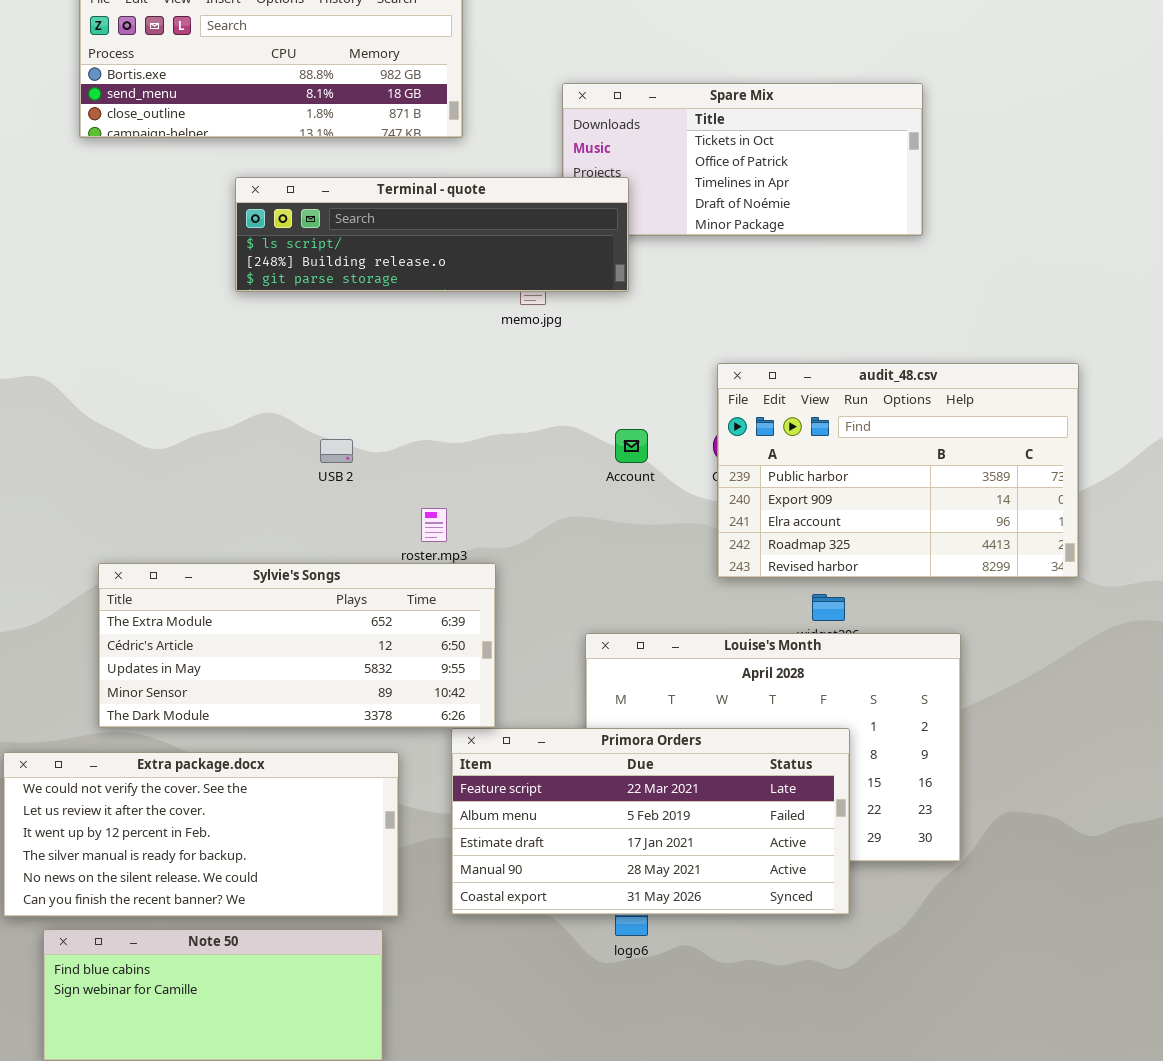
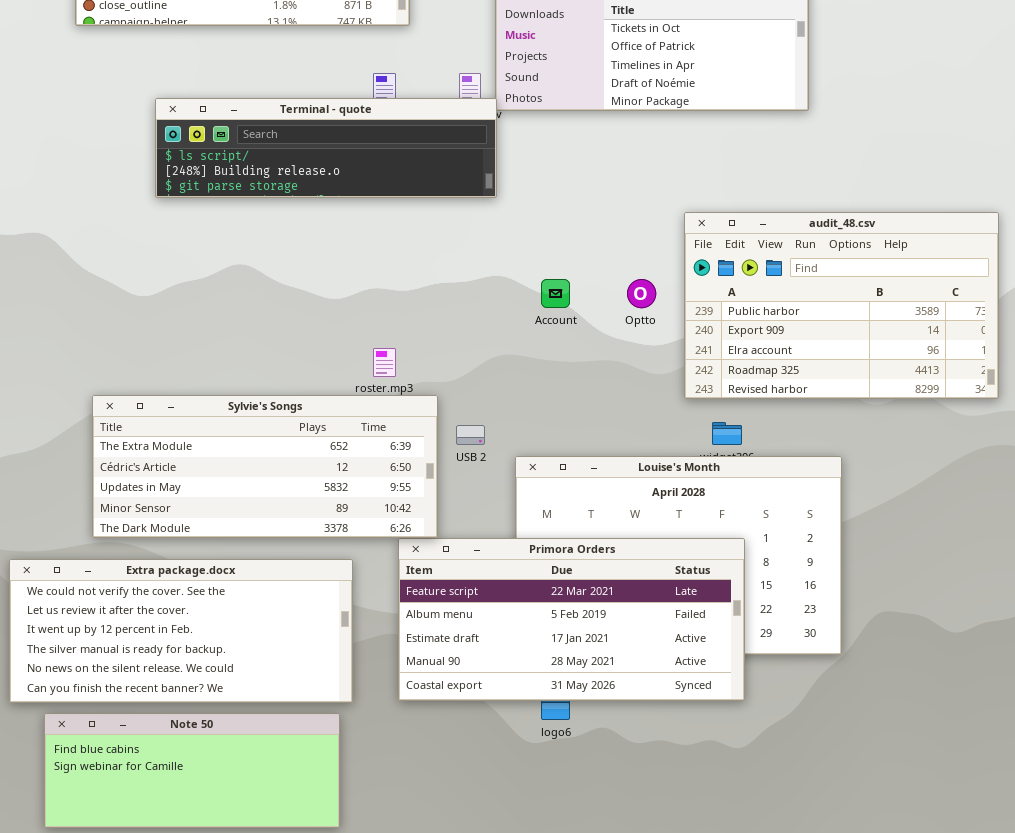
Terminal - quote: [235,177,629,292] -> [155,98,497,198], moved
audit_48.csv: [717,363,1079,578] -> [684,212,999,399], moved
USB 2: [320,439,353,463] -> [456,425,485,445], moved

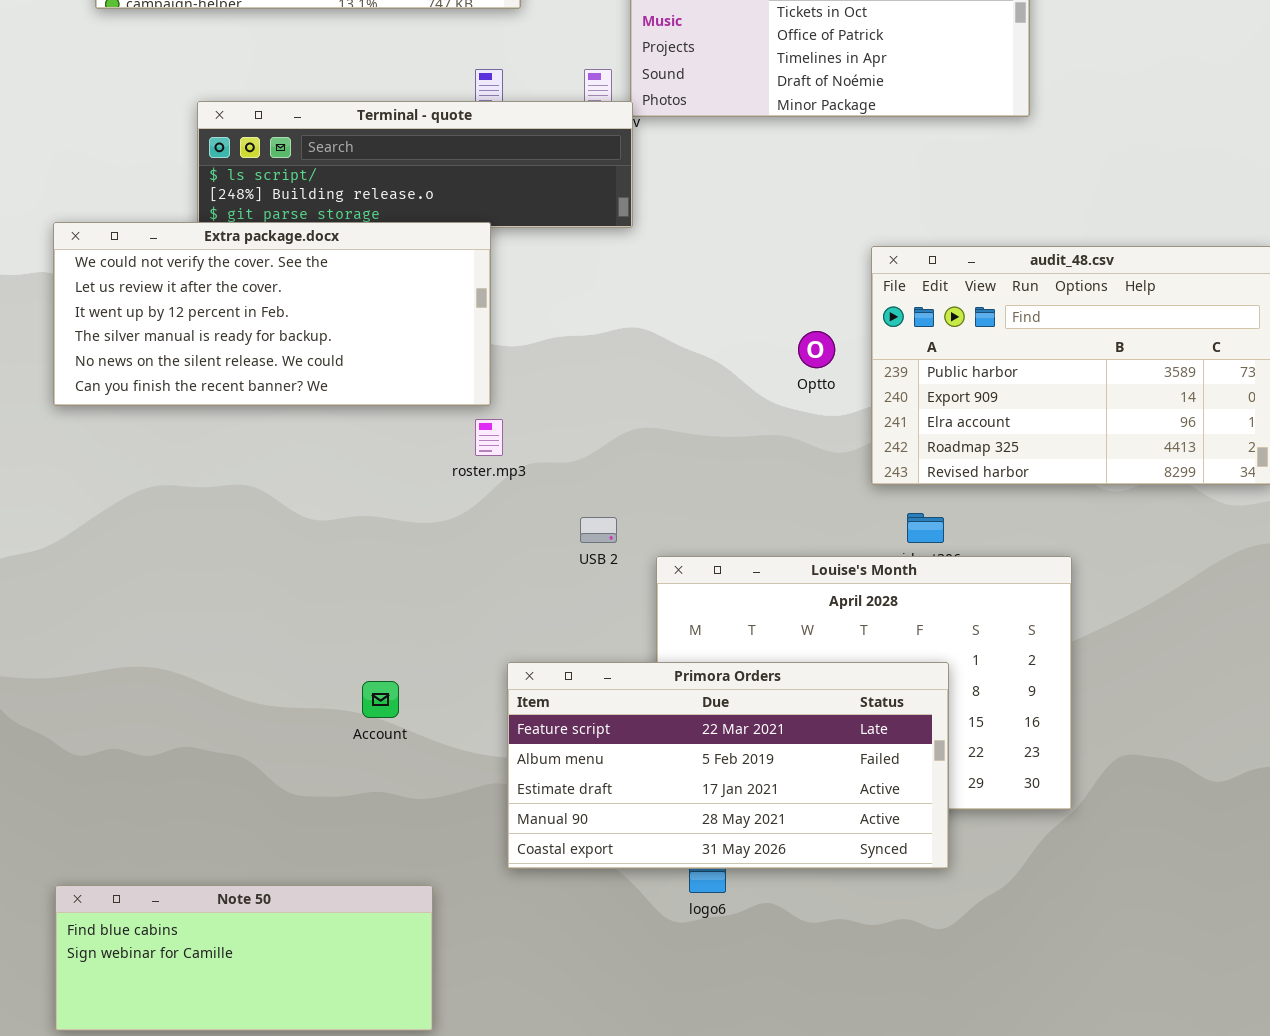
Account: [541,279,570,308] -> [362,681,399,718], moved
Sylvie's Songs: [92,395,438,538] -> none, closed
Extra package.docx: [9,559,353,703] -> [53,222,491,406], moved

